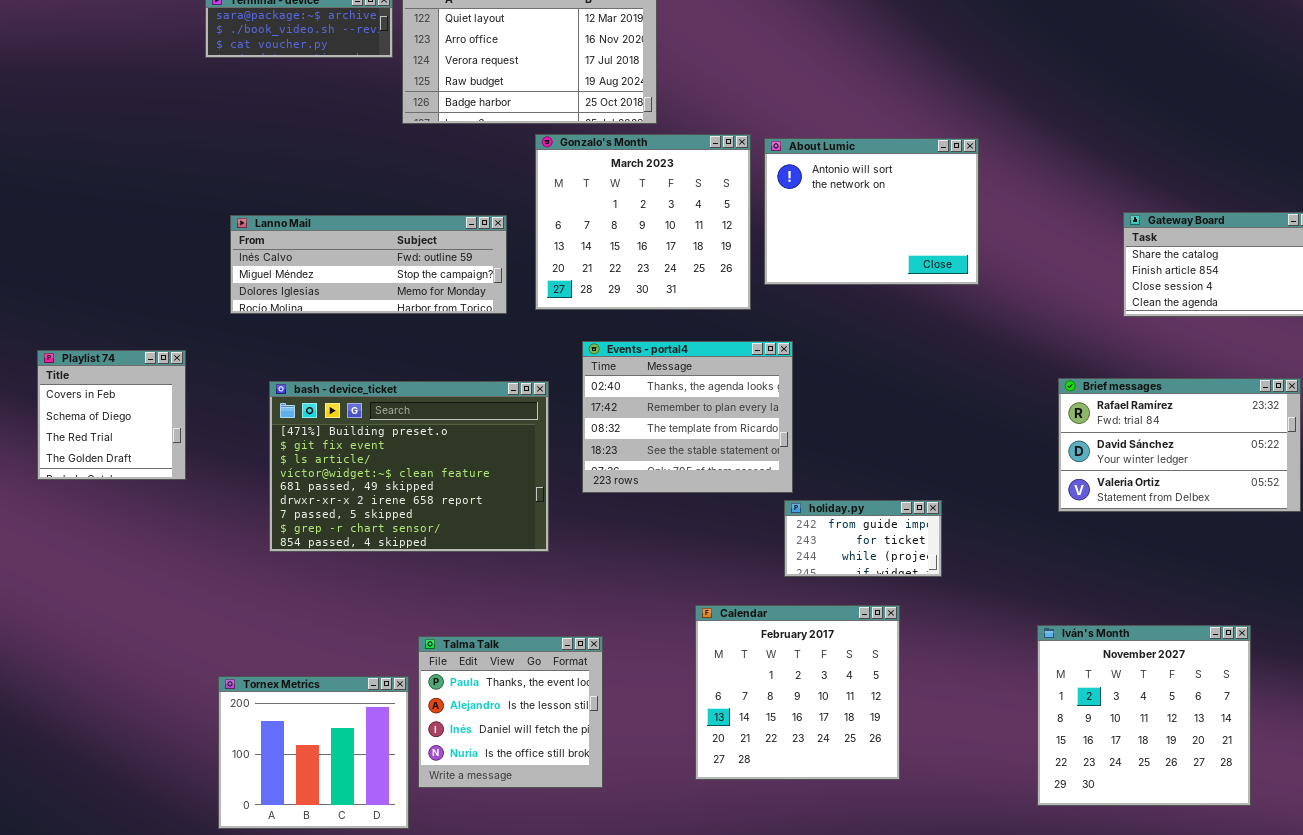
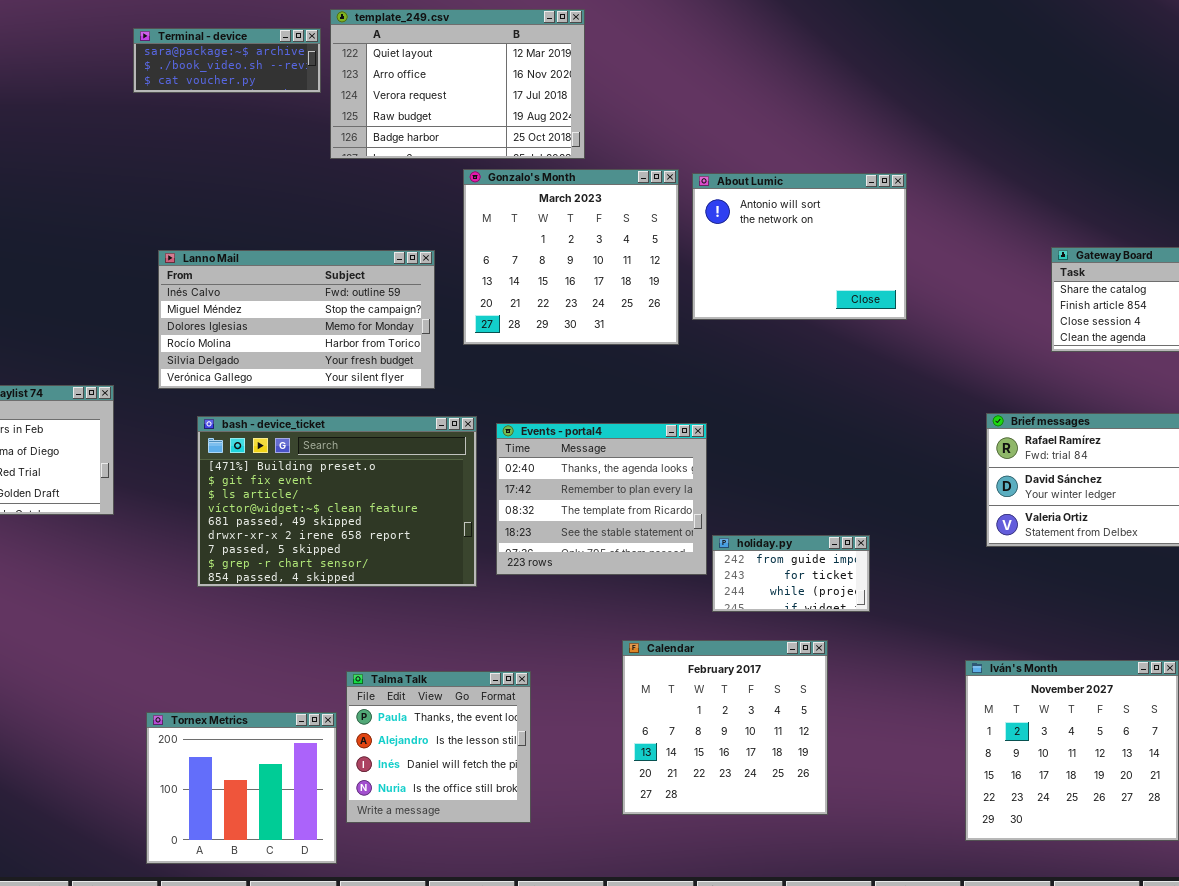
Lanno Mail: [230,215,507,314] -> [158,250,435,389], resized
Events - portal4: [582,341,793,493] -> [496,423,707,575], moved

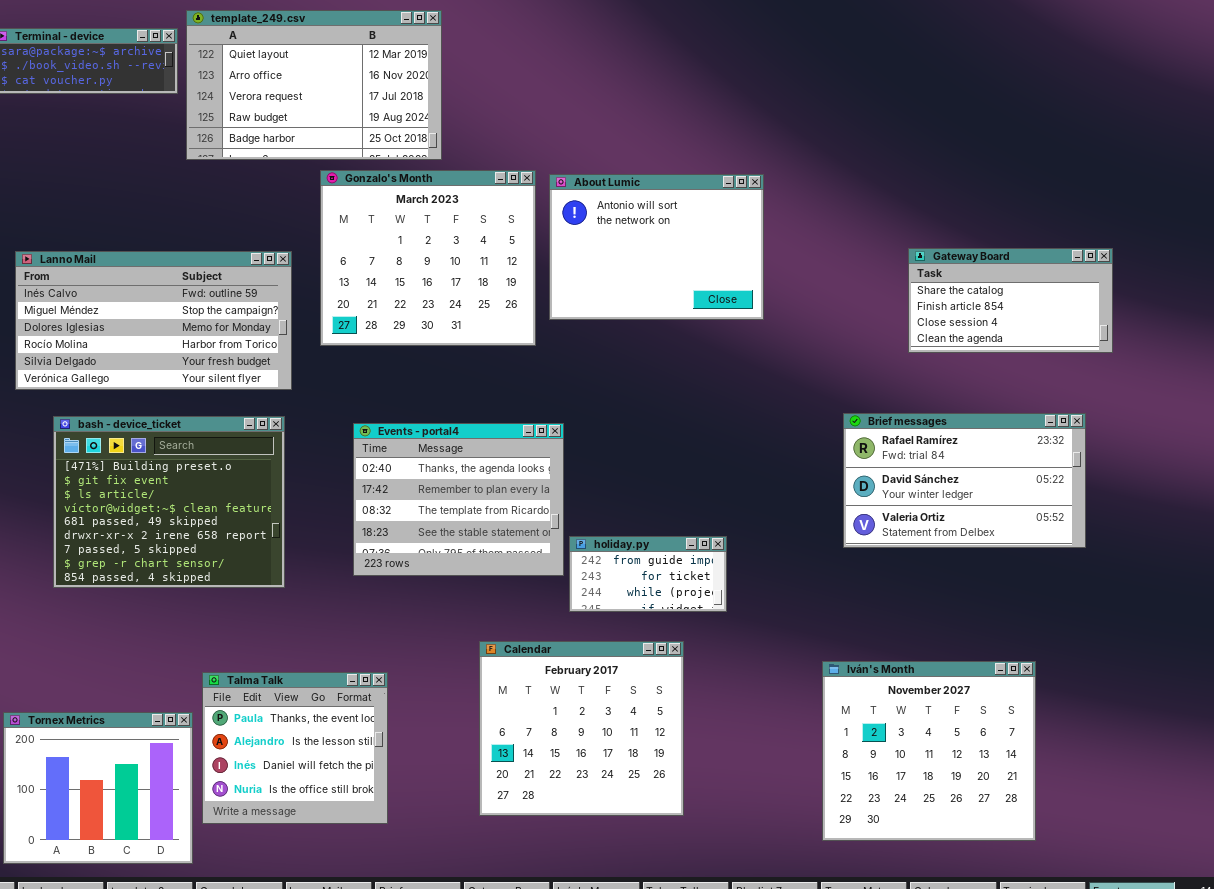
bash - device_ticket: [197,416,477,587] -> [53,416,285,588], resized

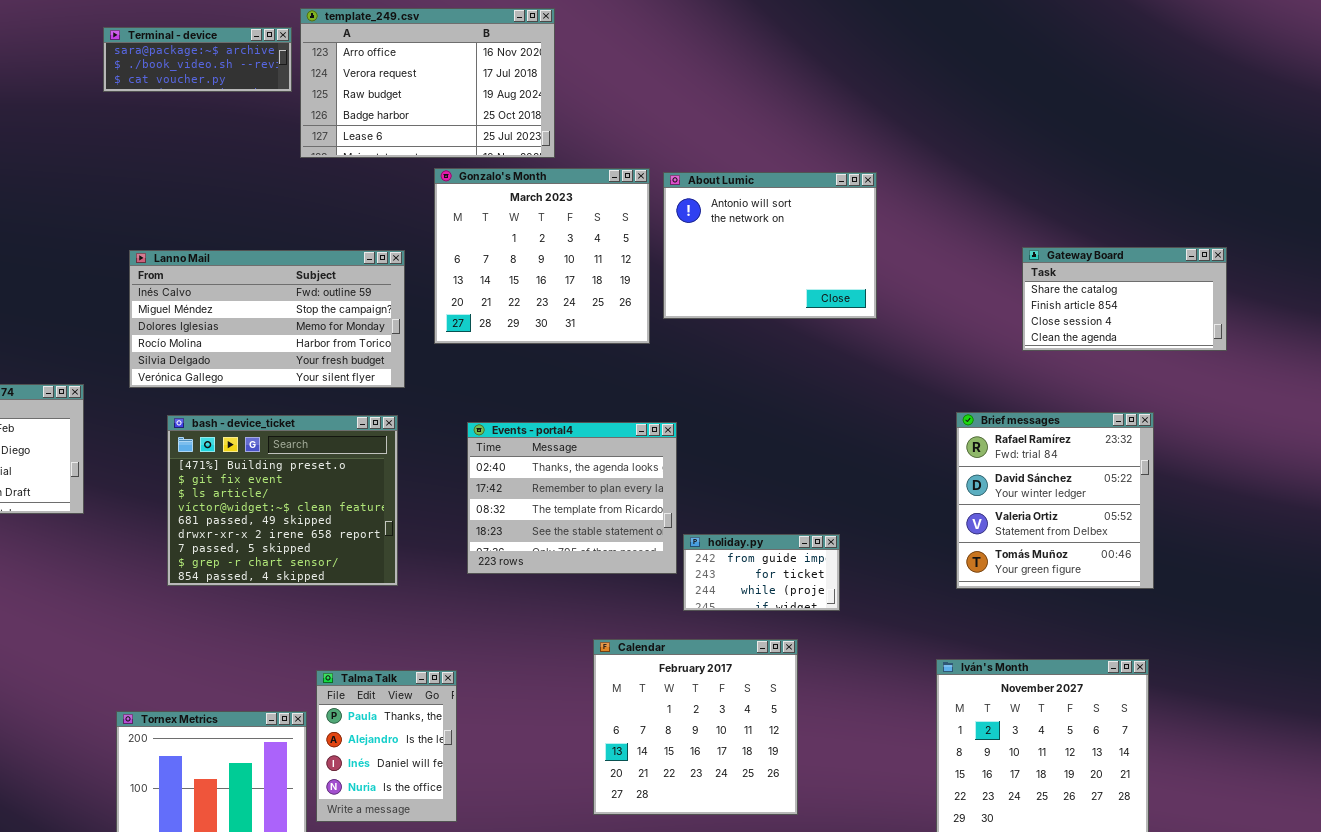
template_249.csv: [186,10,442,160] -> [300,8,555,158], scrolled down 1 row
Brief messages: [843,413,1086,548] -> [956,412,1154,589], resized
Talma Talk: [202,672,388,824] -> [316,670,457,822], resized

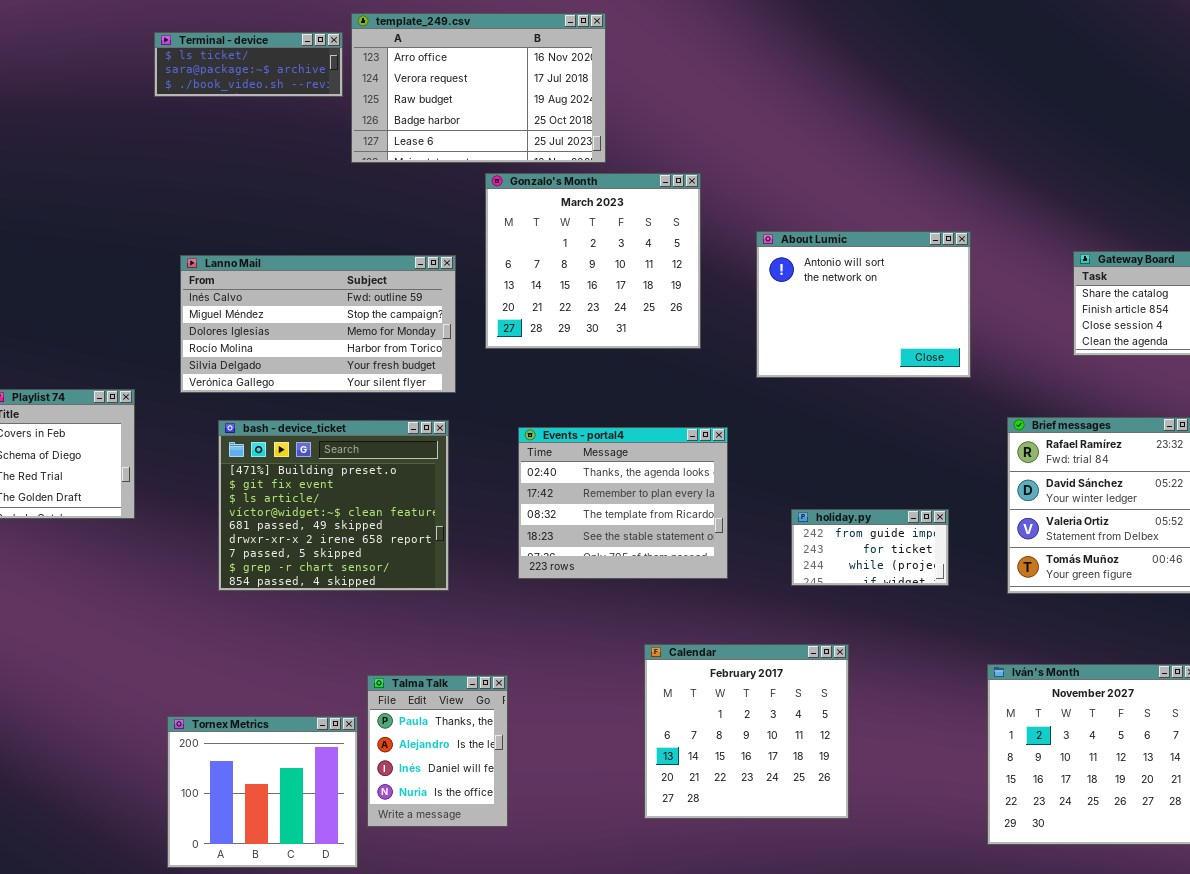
Terminal - device: [103,27,292,92] -> [154,32,343,97], scrolled up 1 row
About Lumic: [663,172,877,319] -> [756,231,971,378], moved
holiday.py: [683,534,840,611] -> [791,509,949,586], moved

